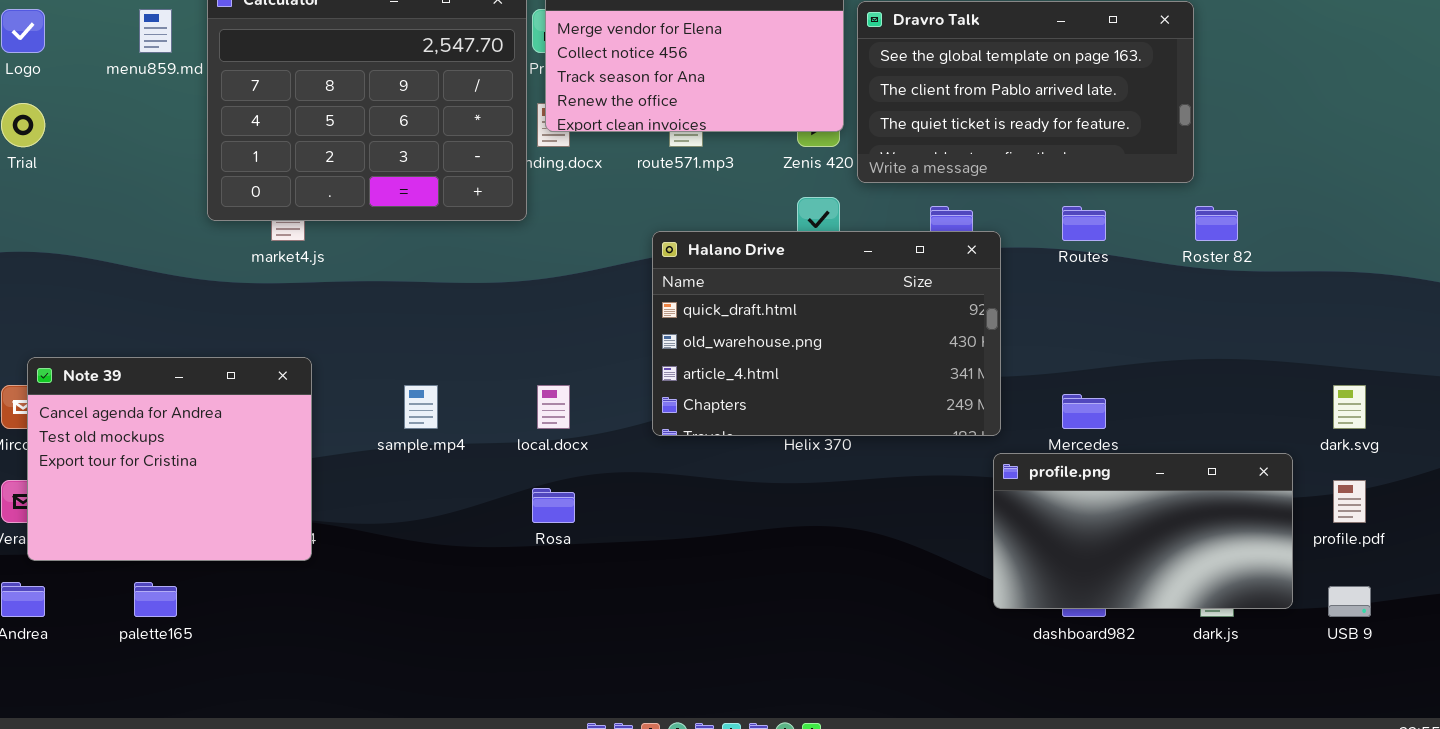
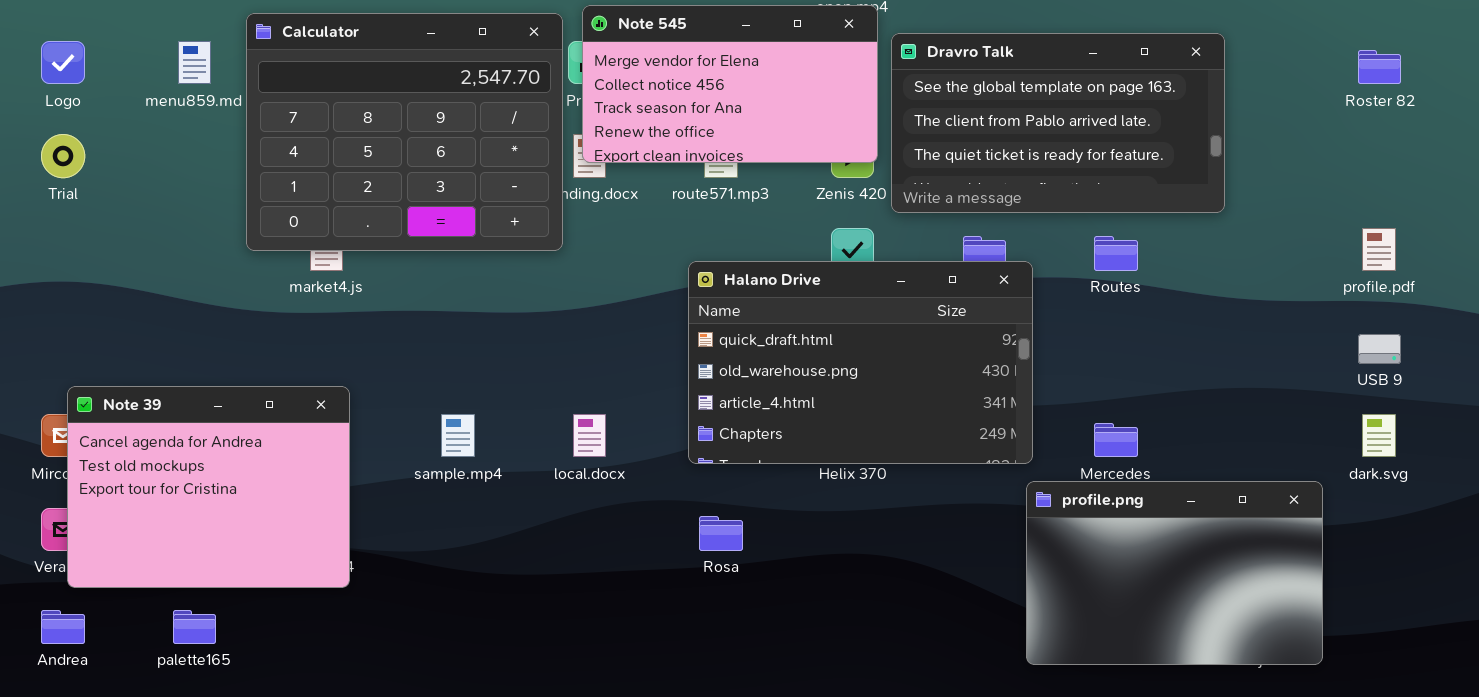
Roster 82: [1195,206,1238,241] -> [1358,50,1401,84], moved
profile.png: [993,453,1293,609] -> [1026,481,1323,665], resized
profile.pdf: [1333,480,1366,523] -> [1362,228,1396,271], moved
Rosa: [532,488,575,523] -> [699,516,743,551], moved
USB 9: [1328,586,1371,617] -> [1358,334,1401,364], moved

